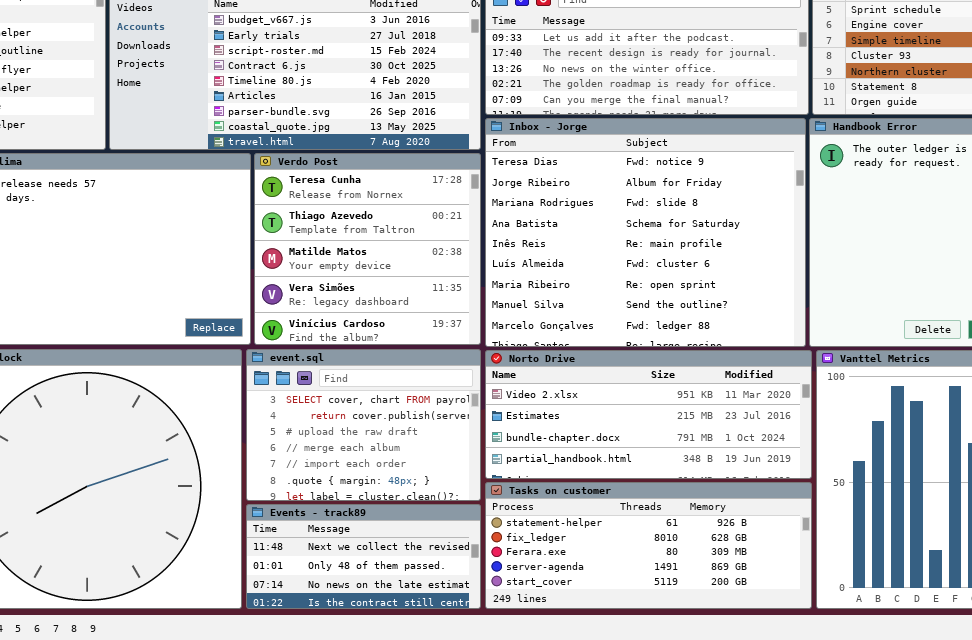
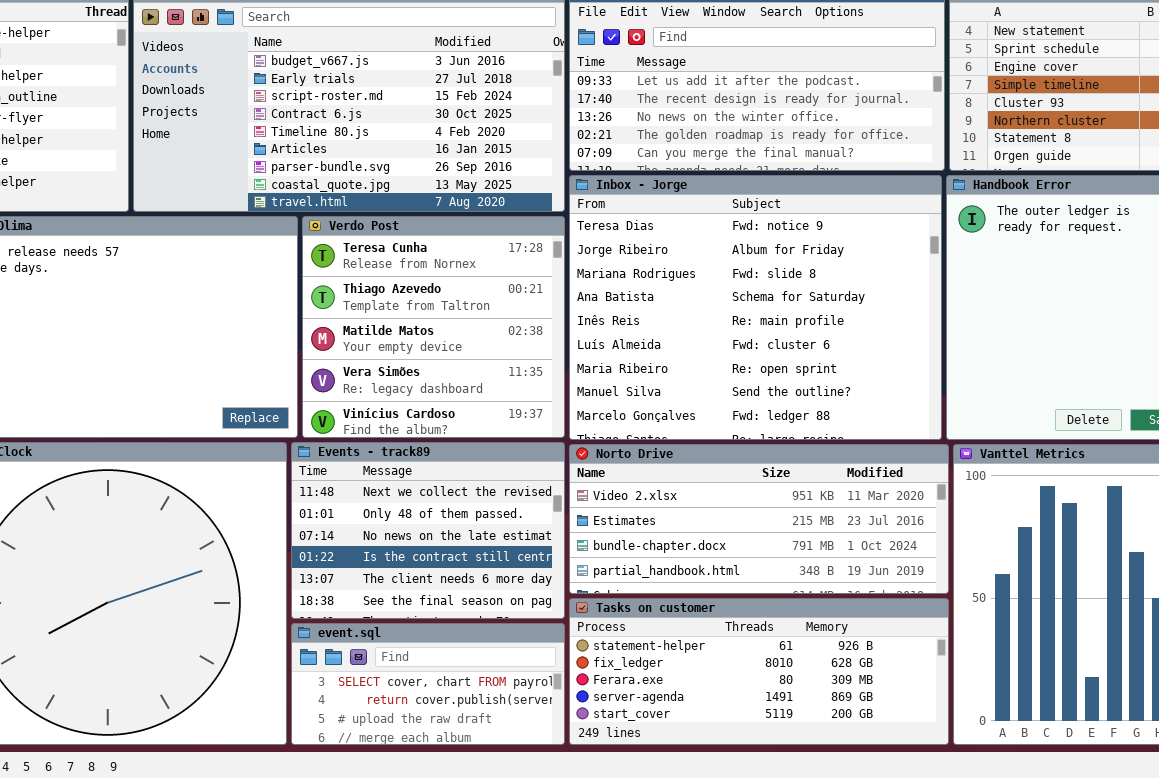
event.sql: [246,349,481,501] -> [291,623,565,745], moved, resized
Events - track89: [246,504,481,609] -> [291,442,565,619], moved, resized

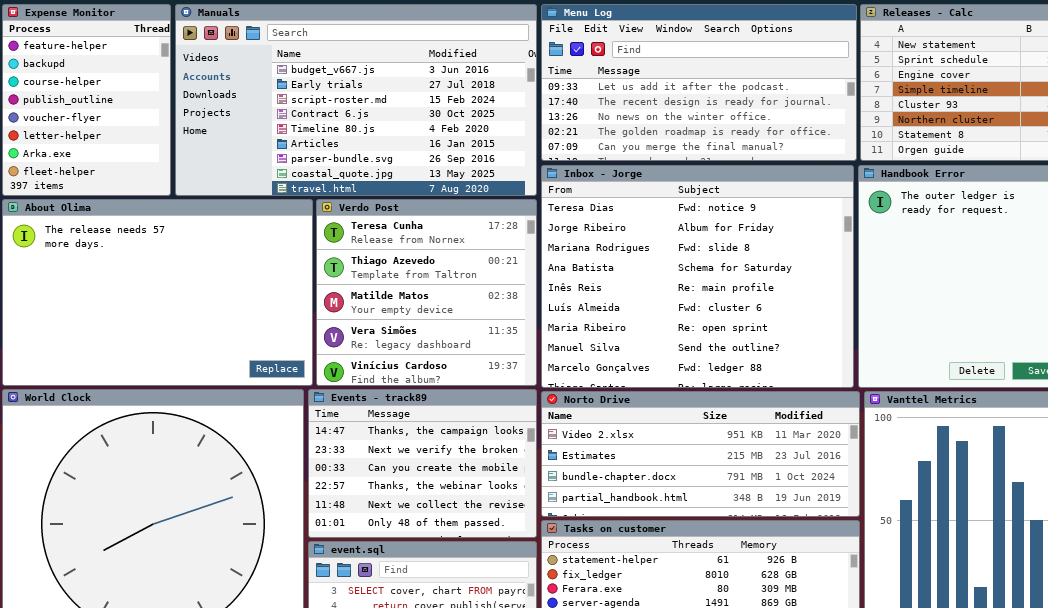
Events - track89: [291,442,565,619] -> [308,389,537,538], scrolled up 4 rows

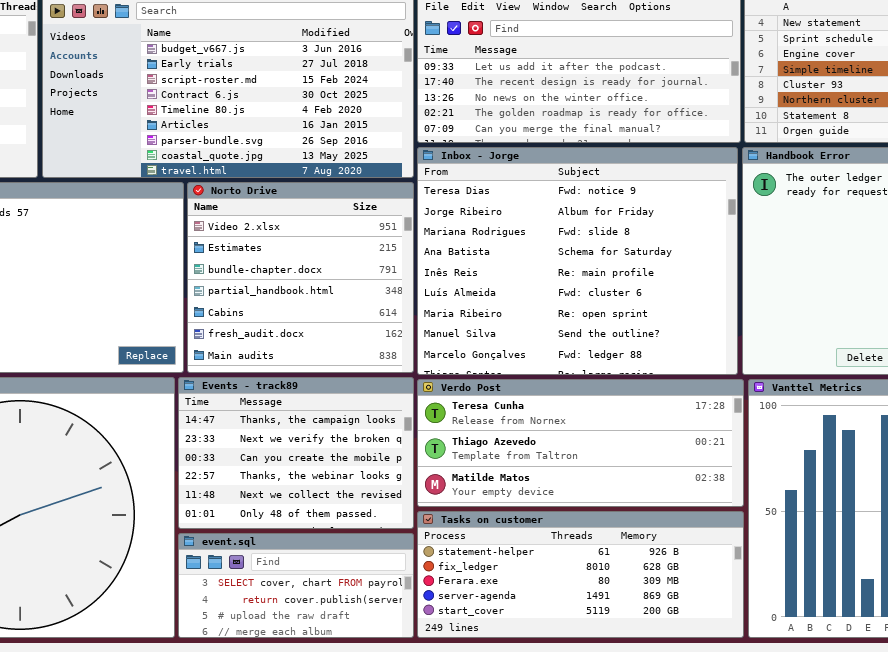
Verdo Post: [316,199,537,386] -> [417,379,744,507], moved, resized
Norto Drive: [541,391,860,517] -> [187,182,414,373], moved, resized

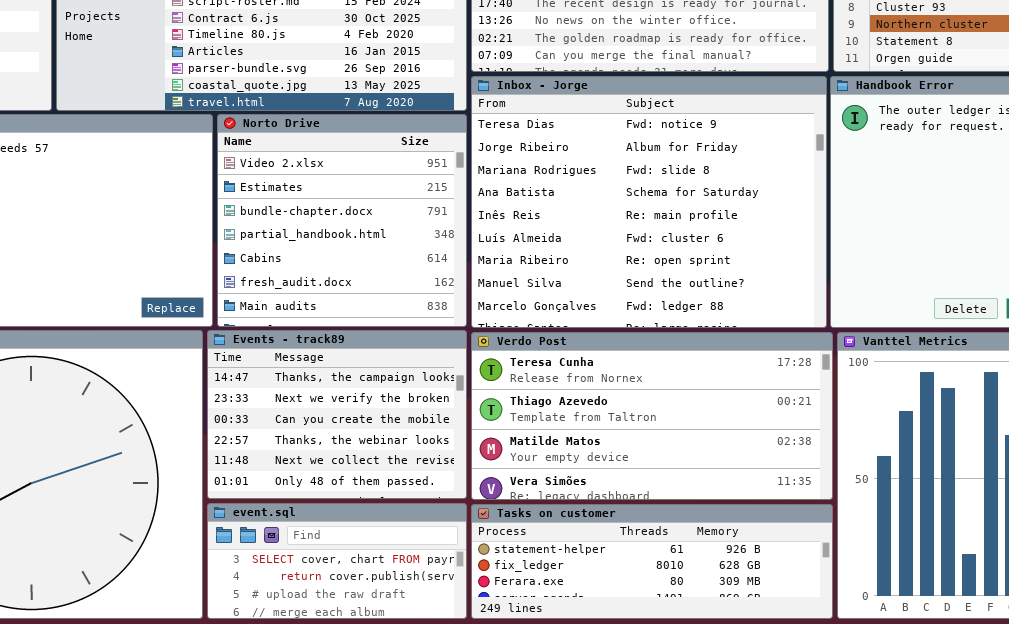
Verdo Post: [417,379,744,507] -> [471,332,833,500], resized
Tasks on customer: [417,511,744,638] -> [471,504,833,619], resized

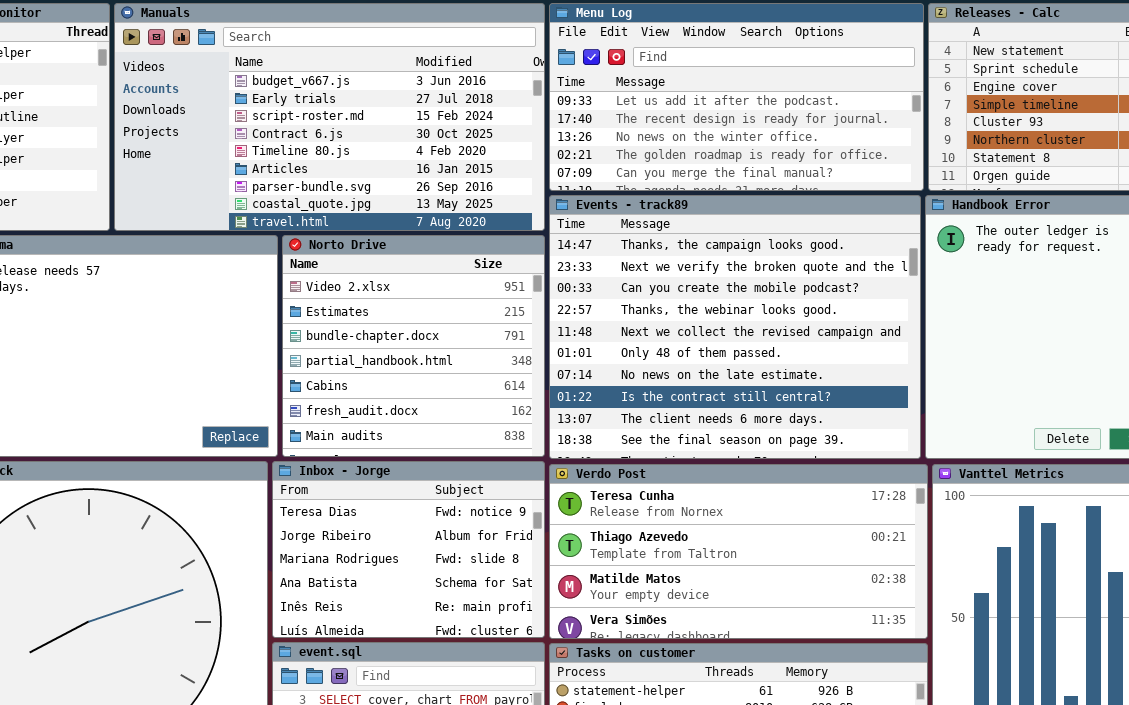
Inbox - Jorge: [471,76,827,328] -> [272,461,545,638], moved, resized
Events - track89: [207,330,467,499] -> [549,195,921,459], moved, resized

